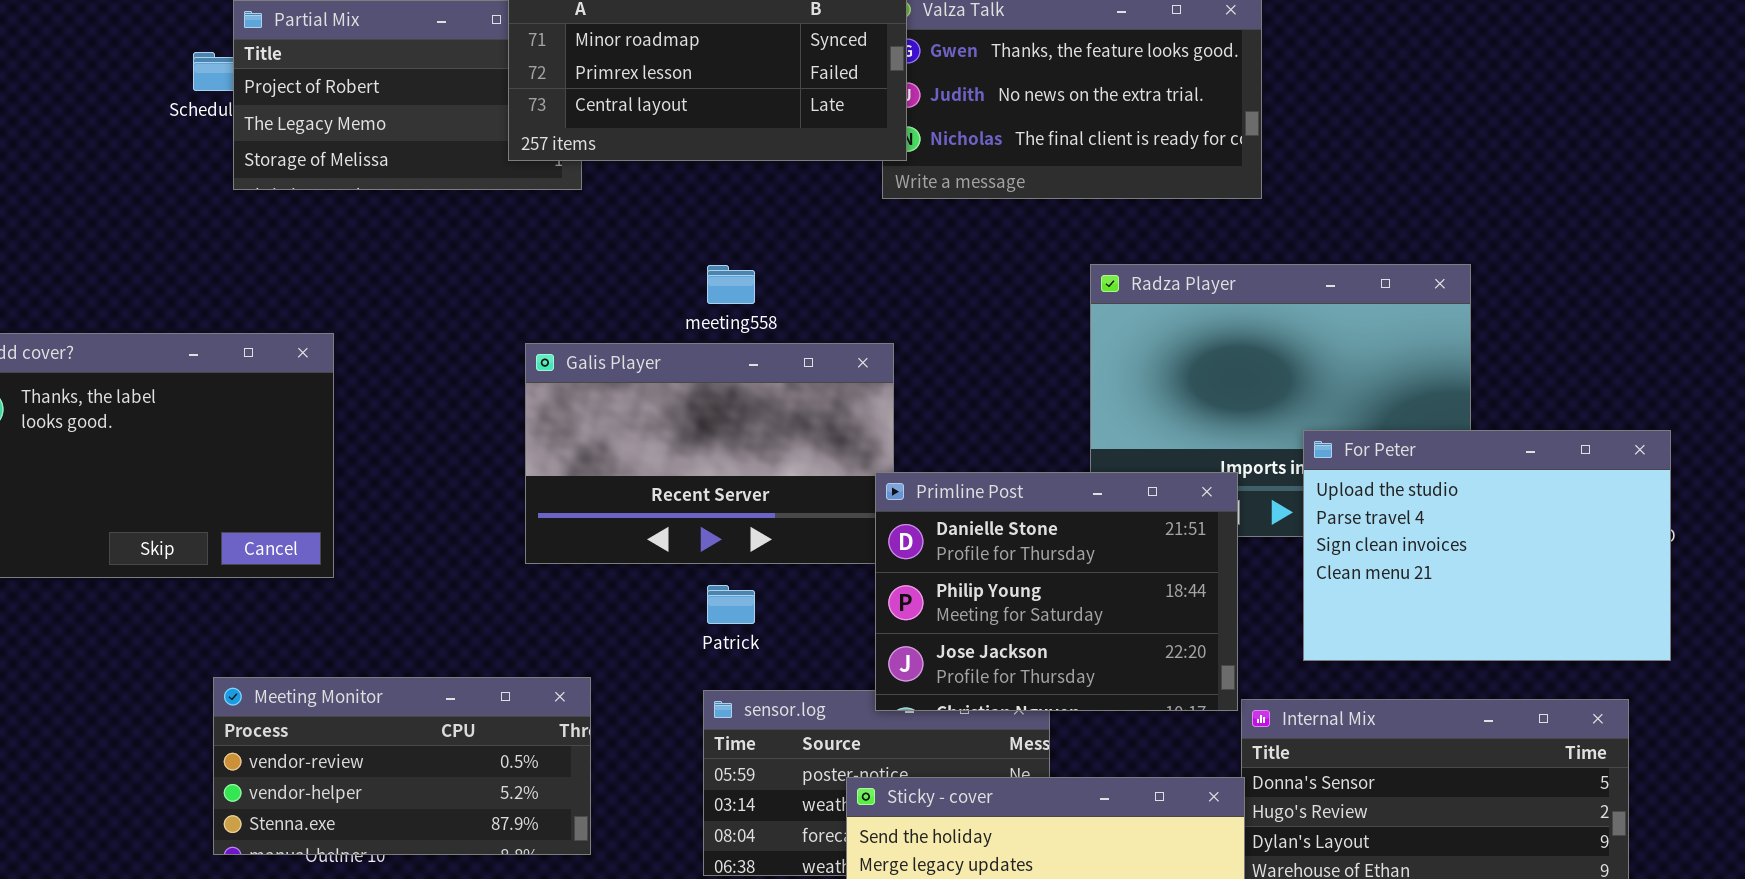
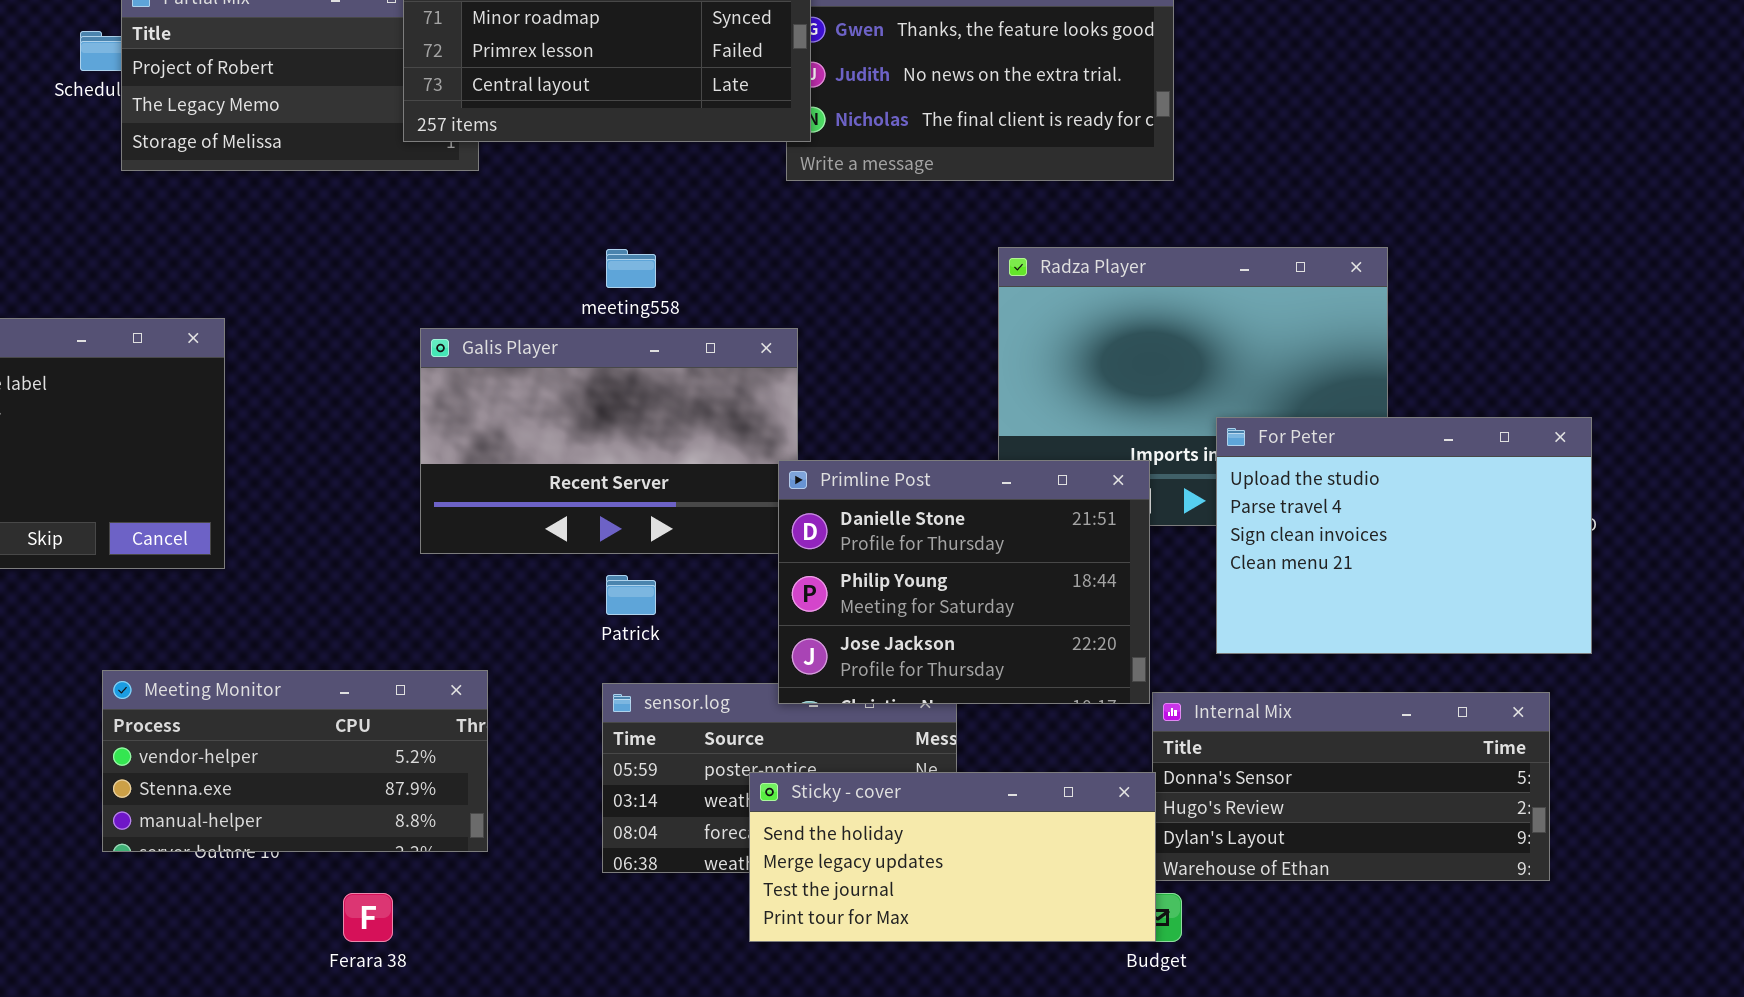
Meeting Monitor: [213,677,591,855] -> [102,670,488,852], scrolled down 1 row

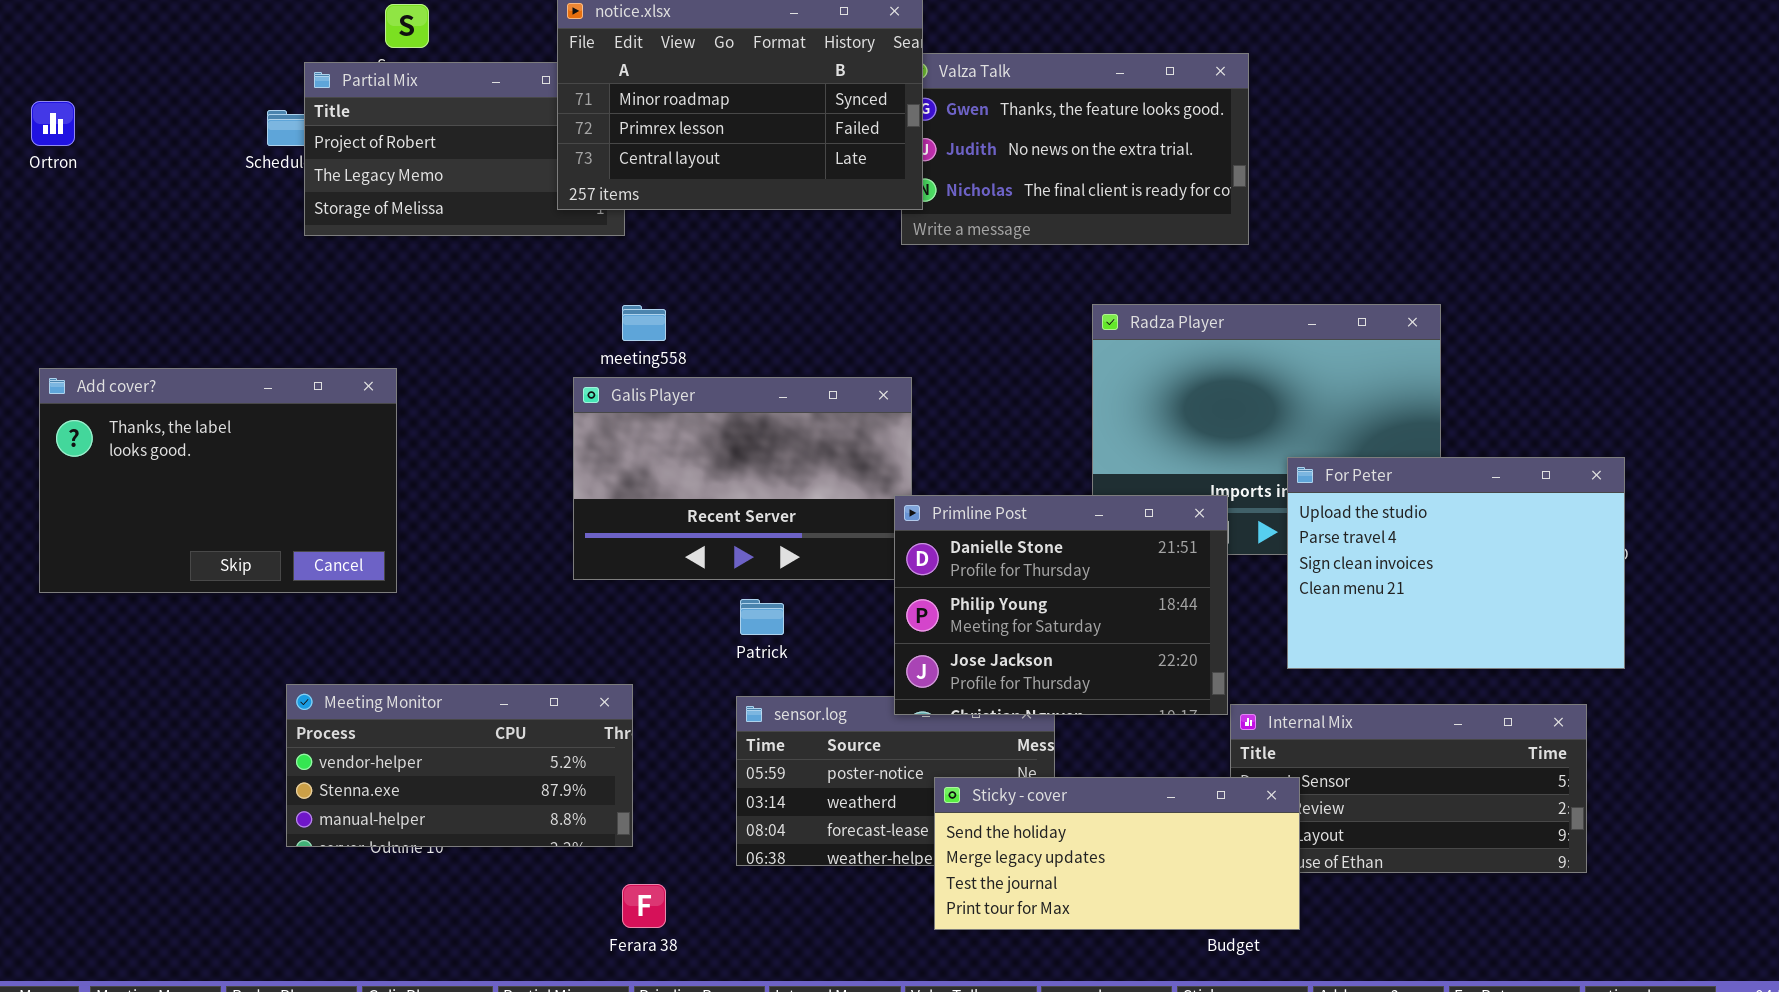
meeting558: [606,249,656,288] -> [622,305,666,341], moved
Sticky - cover: [749,772,1156,942] -> [934,777,1300,930], moved
Ferara 38: [343,893,393,942] -> [622,884,666,928], moved

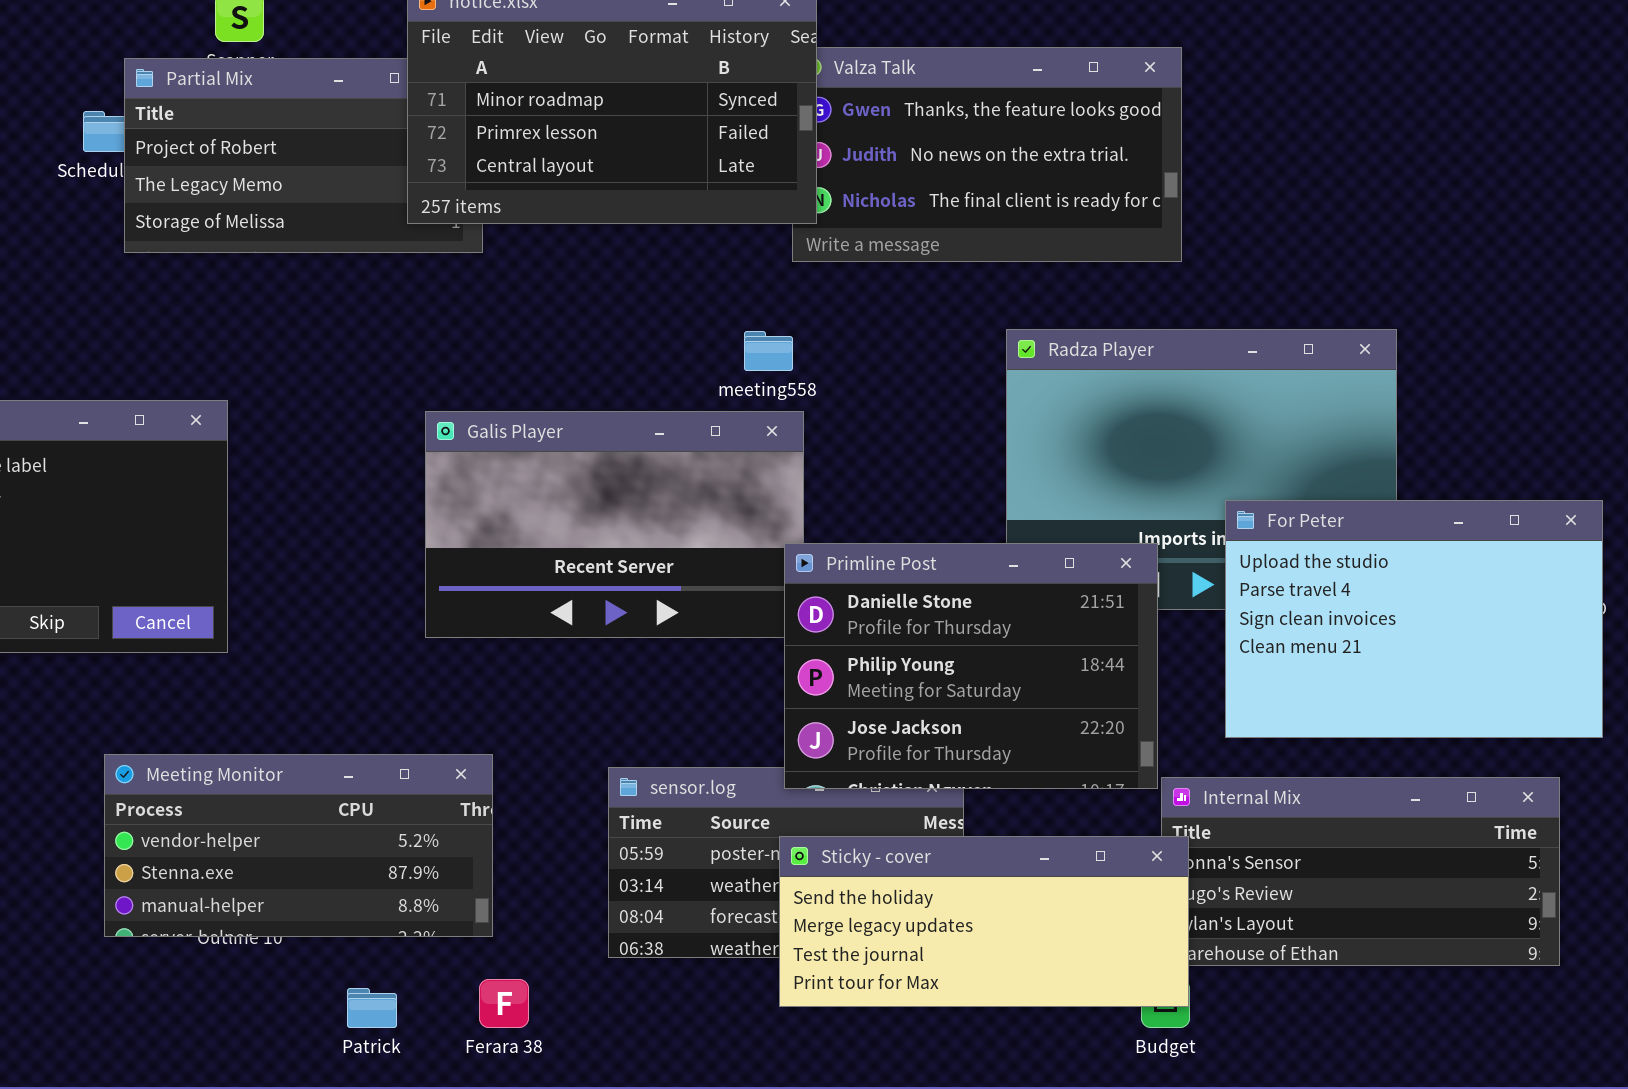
meeting558: [622,305,666,341] -> [744,331,793,371], moved
Patrick: [740,599,784,635] -> [347,988,397,1028], moved
Sticky - cover: [934,777,1300,930] -> [779,836,1189,1007], moved

